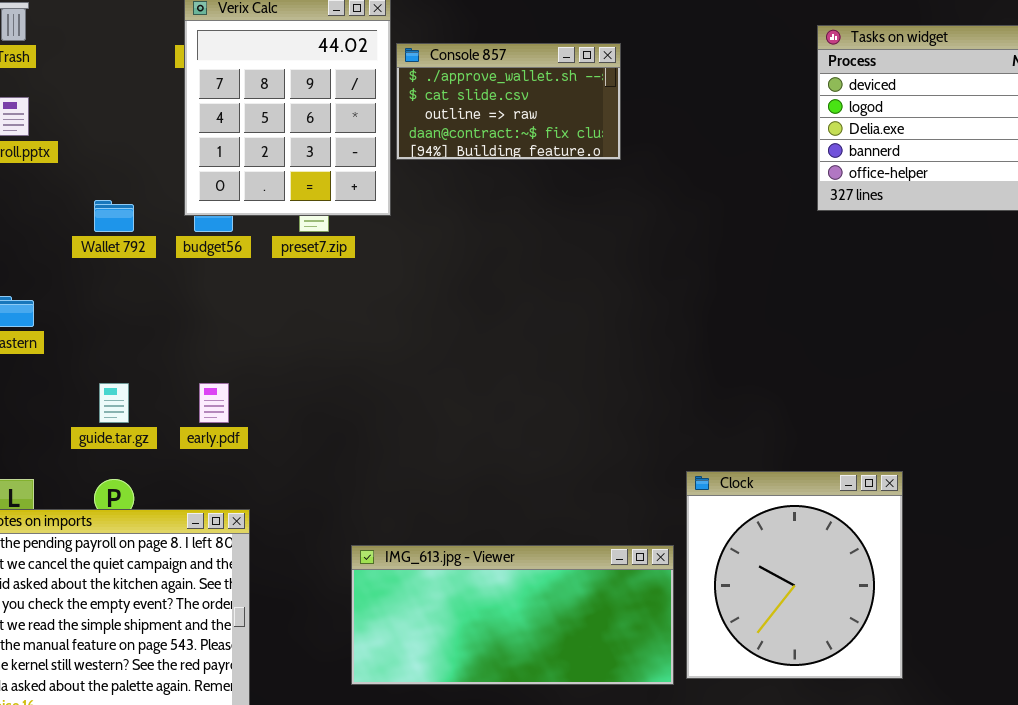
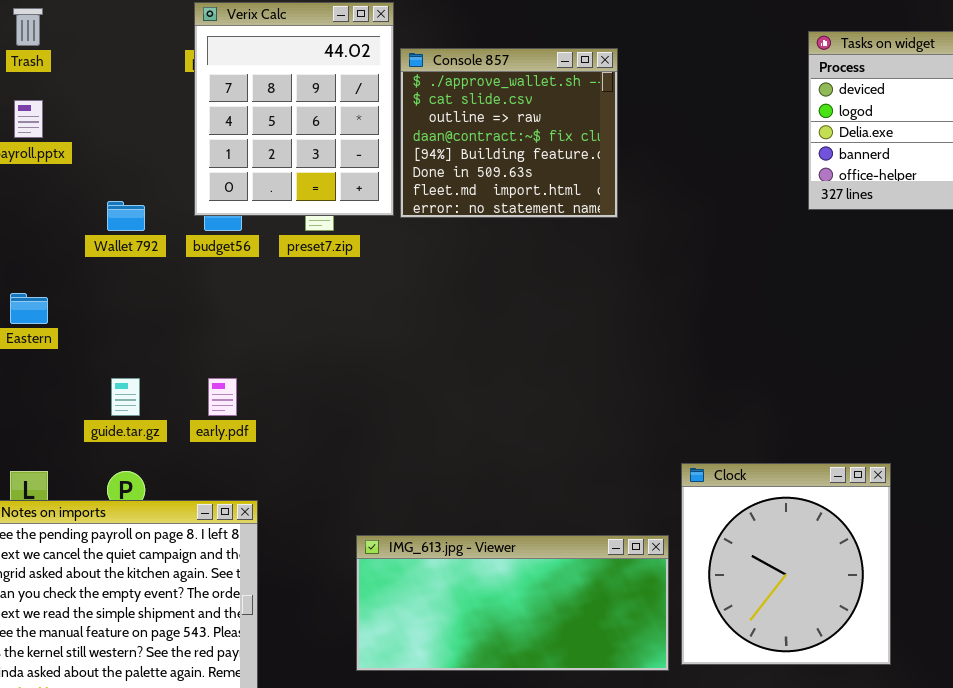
Console 857: [396,43,621,160] -> [400,48,618,218], resized

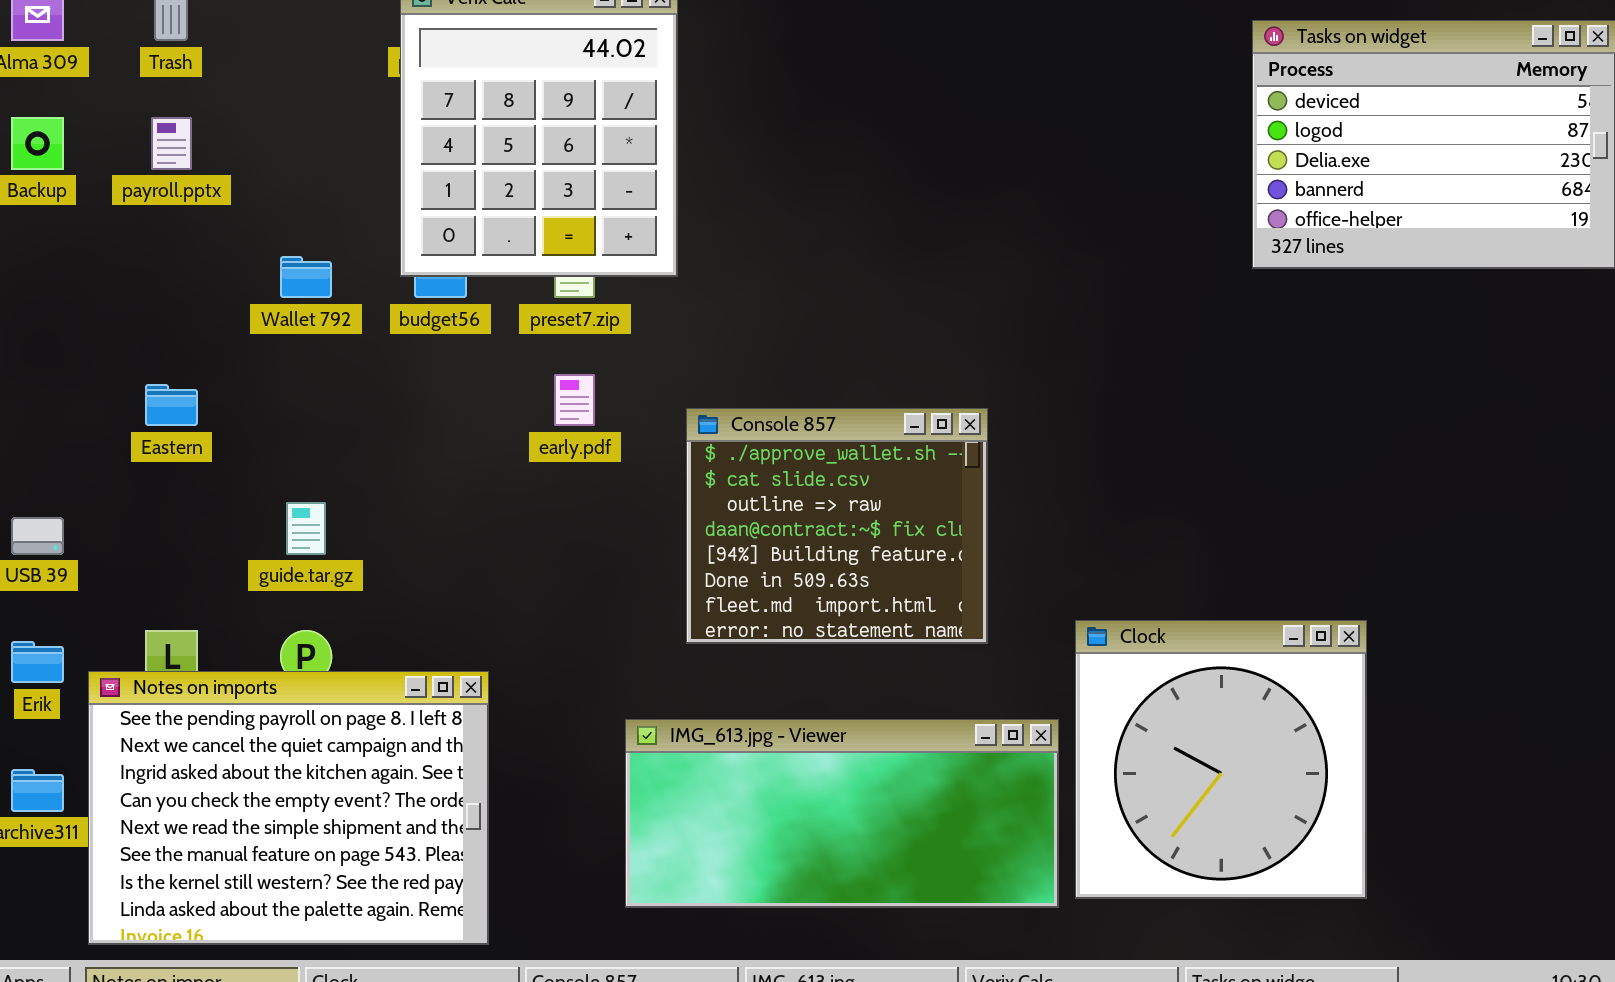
Console 857: [400,48,618,218] -> [686,408,988,644], moved
early.pdf: [208,378,237,416] -> [554,374,595,426], moved

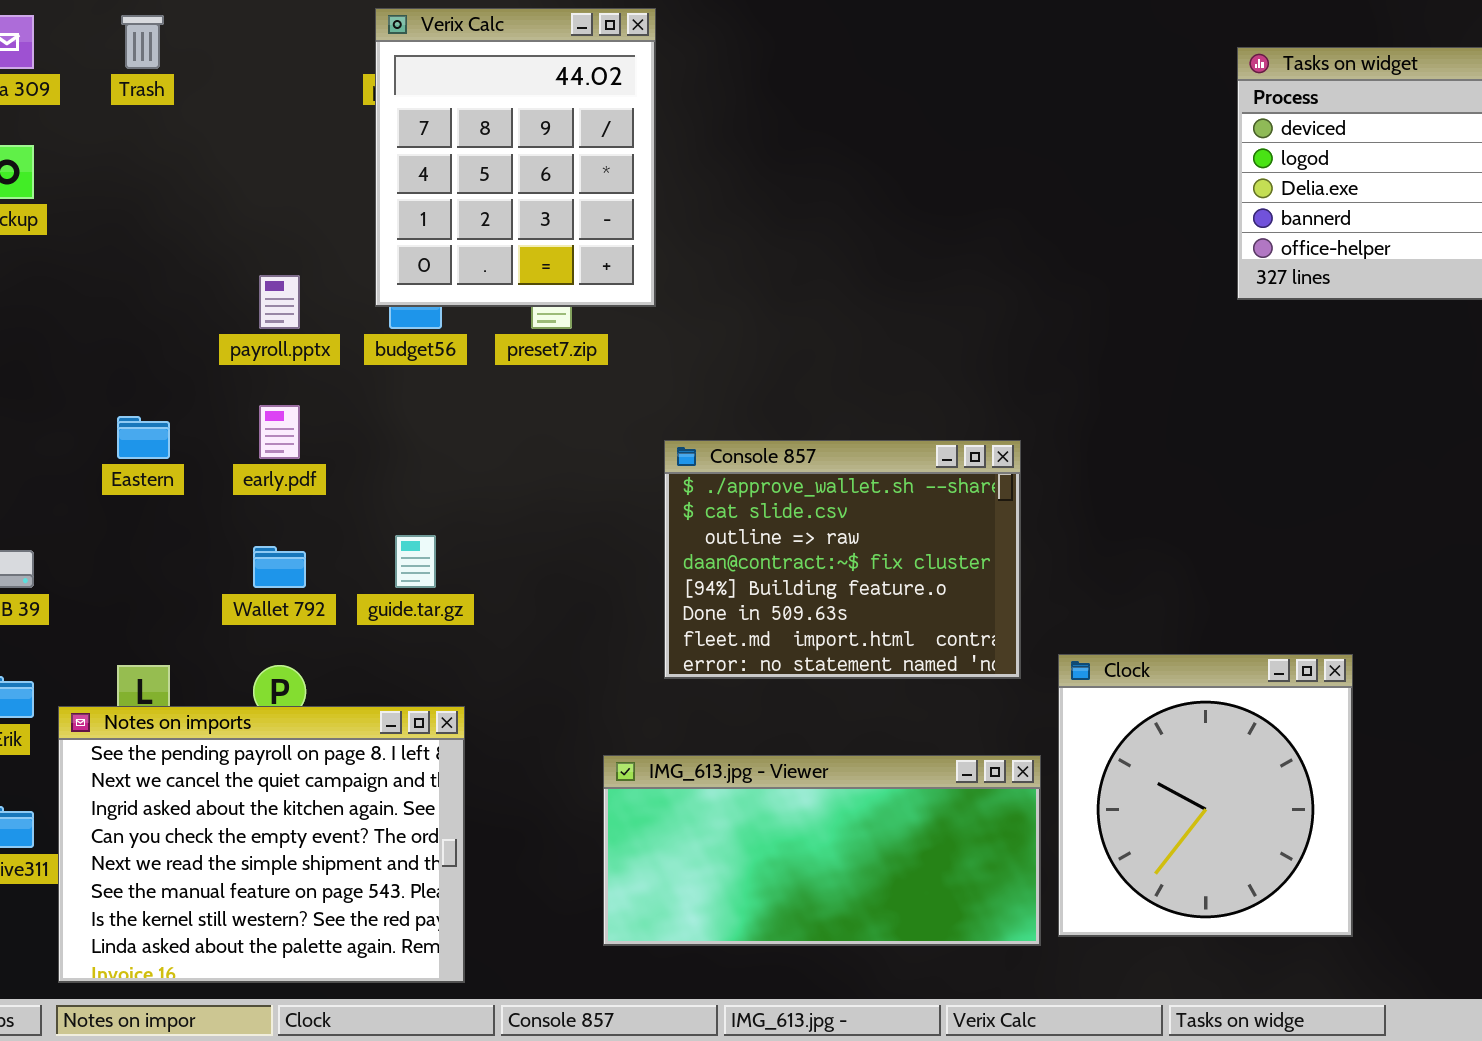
payroll.pptx: [151,117,192,170] -> [259,275,300,329], moved
Wallet 792: [280,256,332,298] -> [253,546,306,588], moved
early.pdf: [554,374,595,426] -> [259,405,300,459], moved
Console 857: [686,408,988,644] -> [664,440,1021,679], resized
guide.tar.gz: [286,502,326,555] -> [395,535,436,588], moved

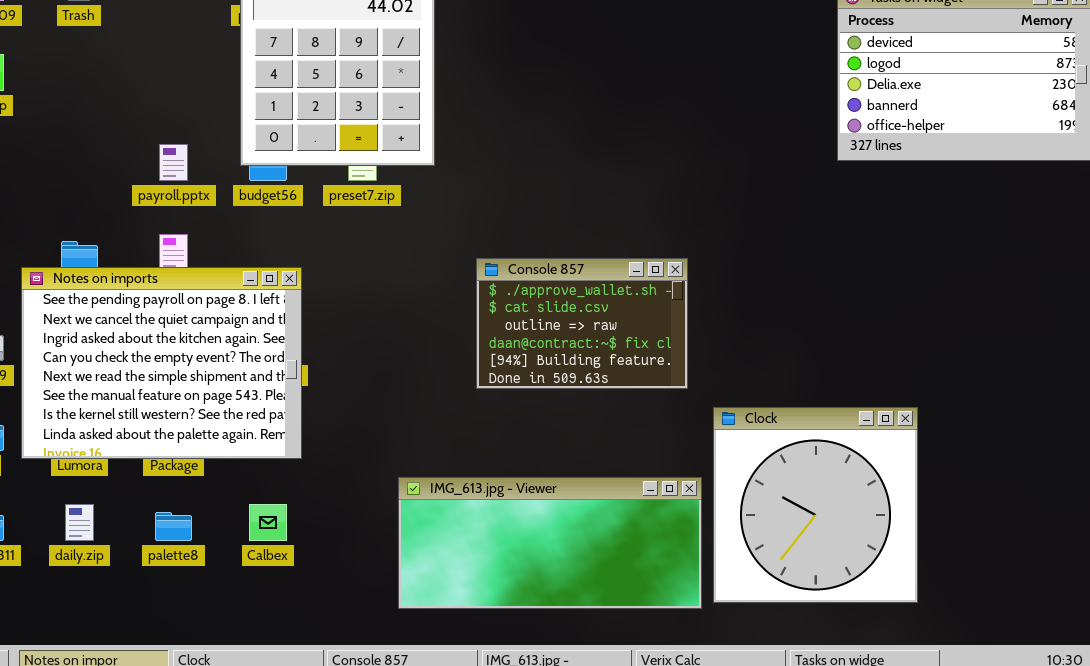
Console 857: [664,440,1021,679] -> [476,258,688,389], resized
Notes on imports: [58,706,465,983] -> [21,267,302,459], moved

